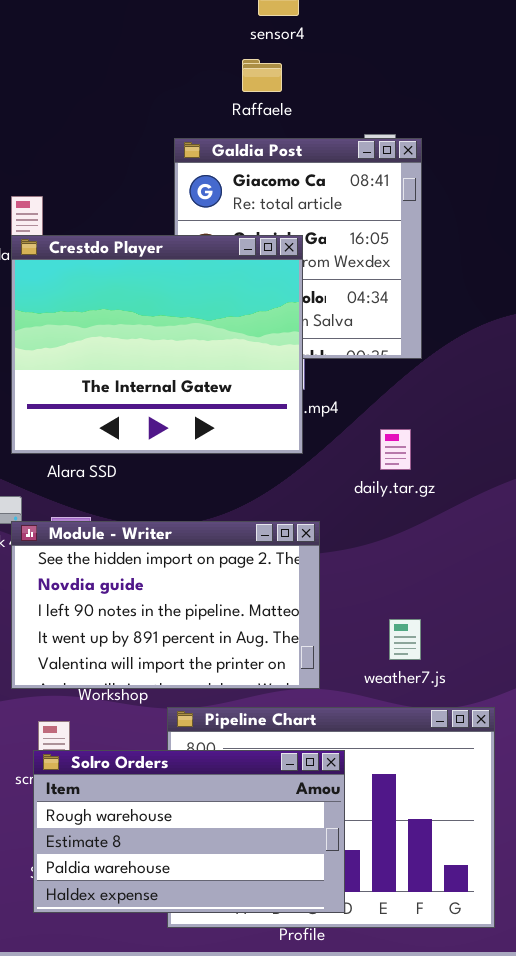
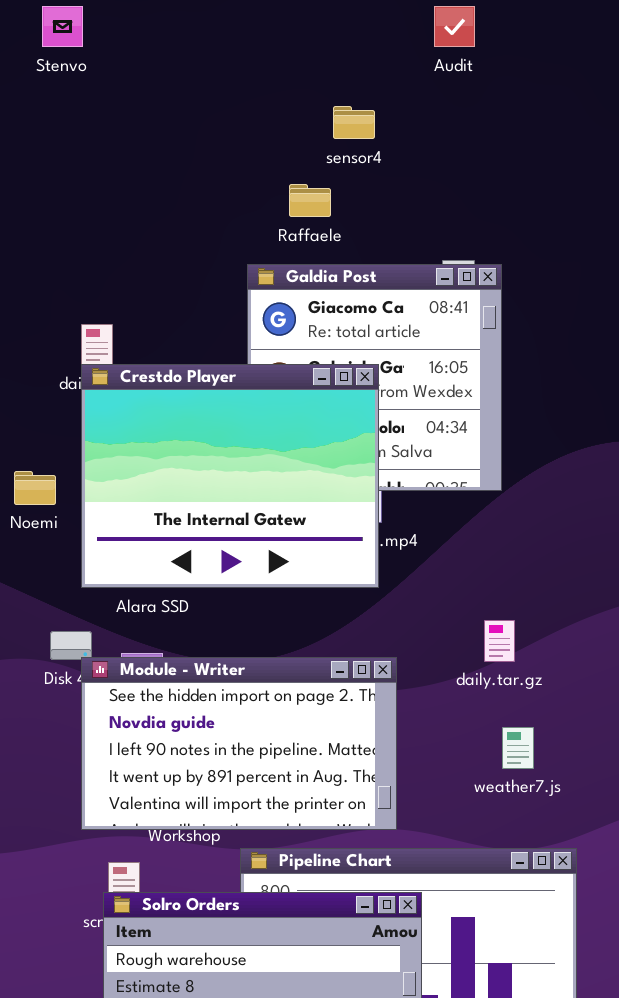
Raffaele: [242,59,282,92] -> [289,184,331,217], moved
daily.tar.gz: [380,429,411,470] -> [484,620,515,662], moved
weather7.js: [389,619,421,660] -> [502,727,534,769], moved

